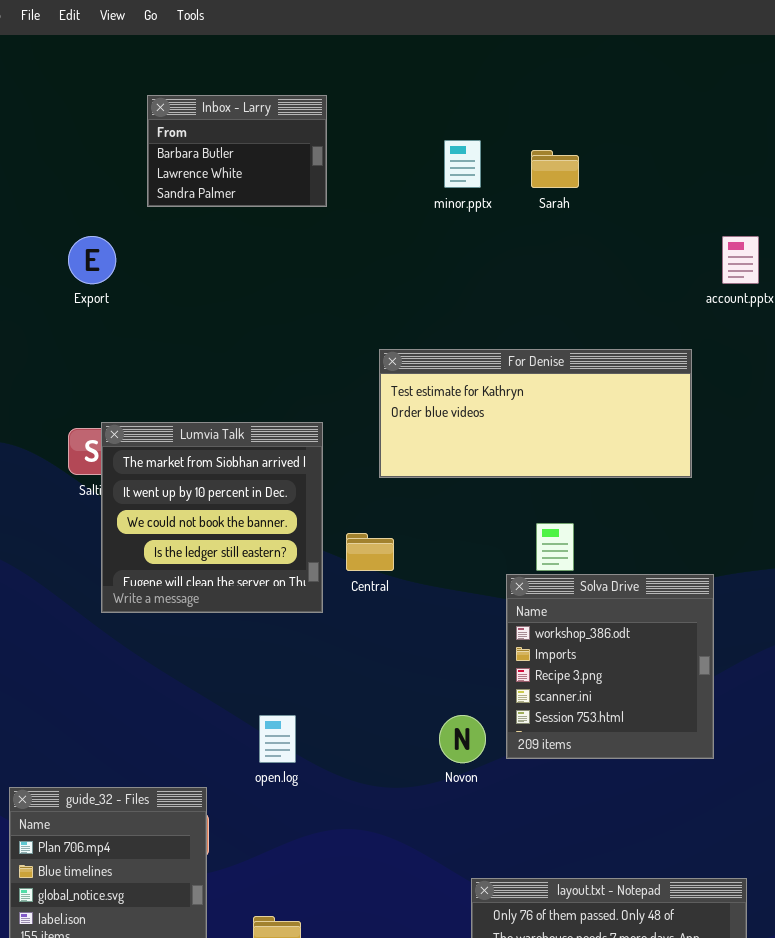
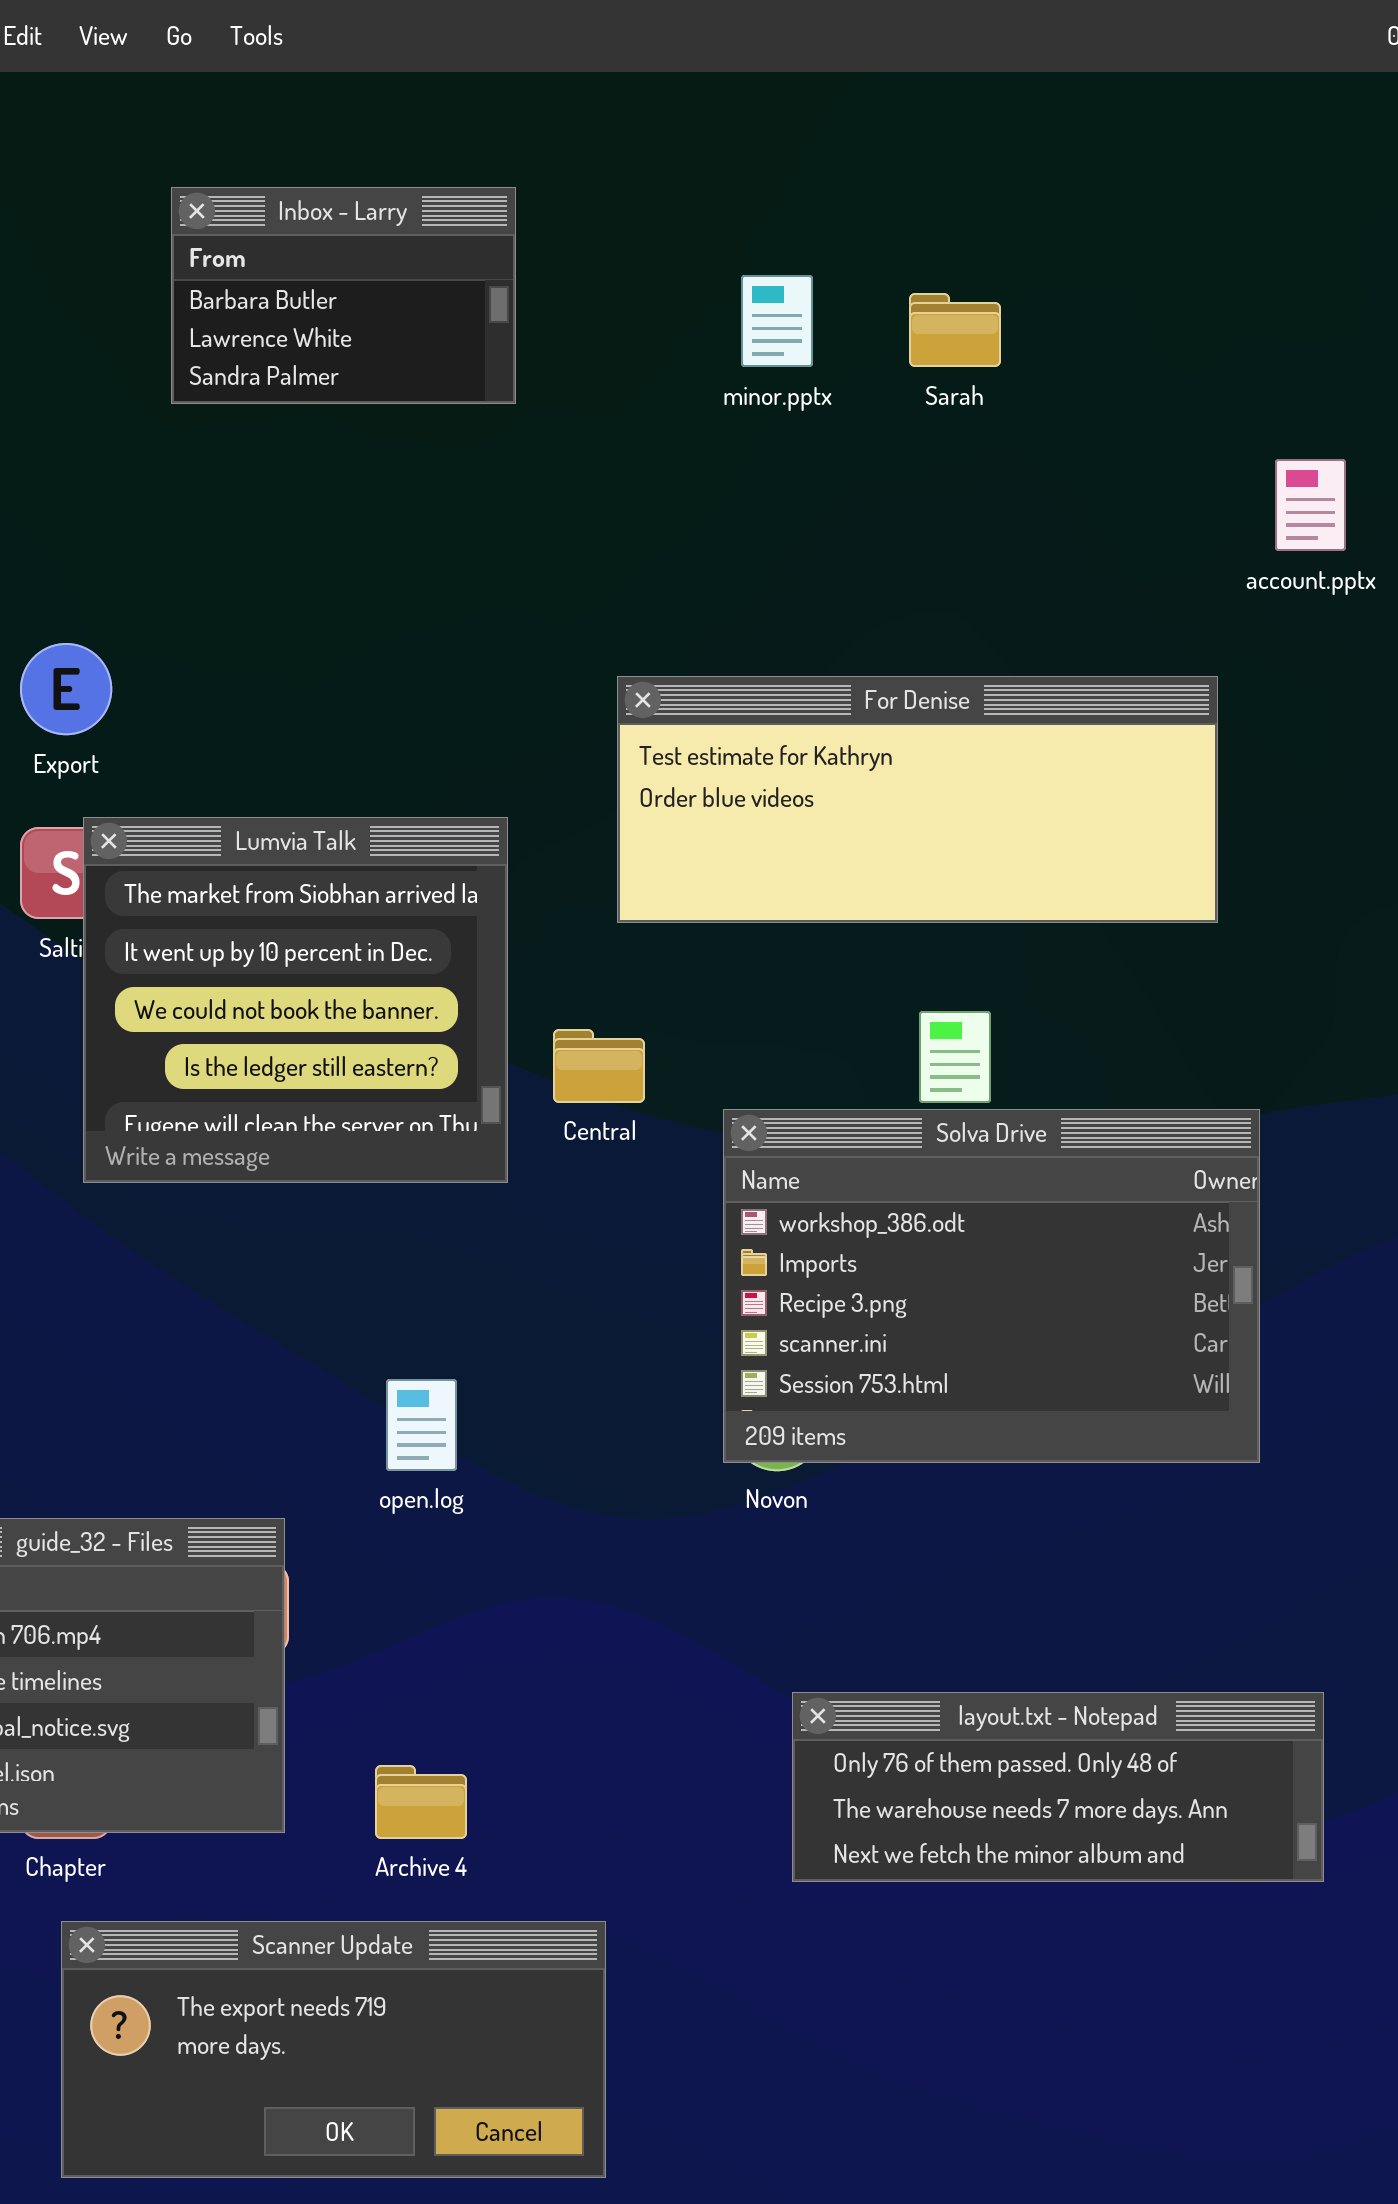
Export: [68,236,116,284] -> [20,643,112,735], moved
Solva Drive: [506,574,714,759] -> [723,1109,1260,1463], resized

